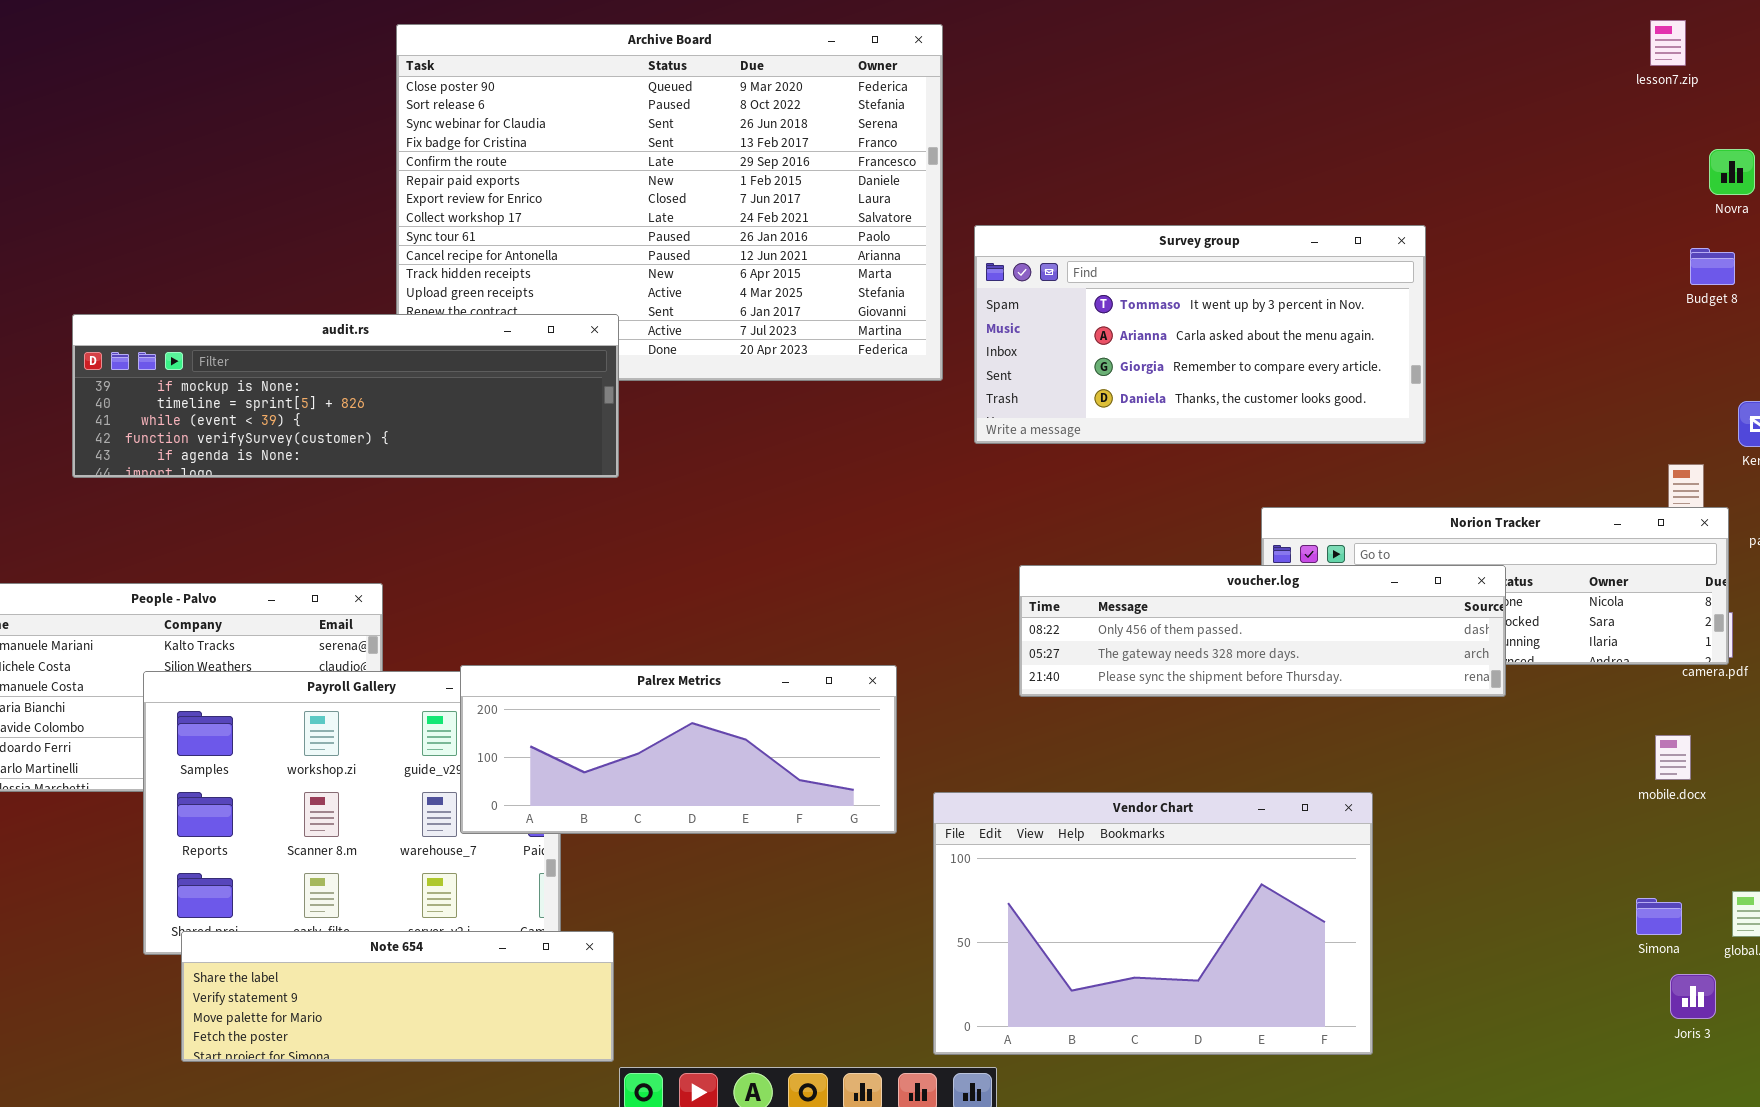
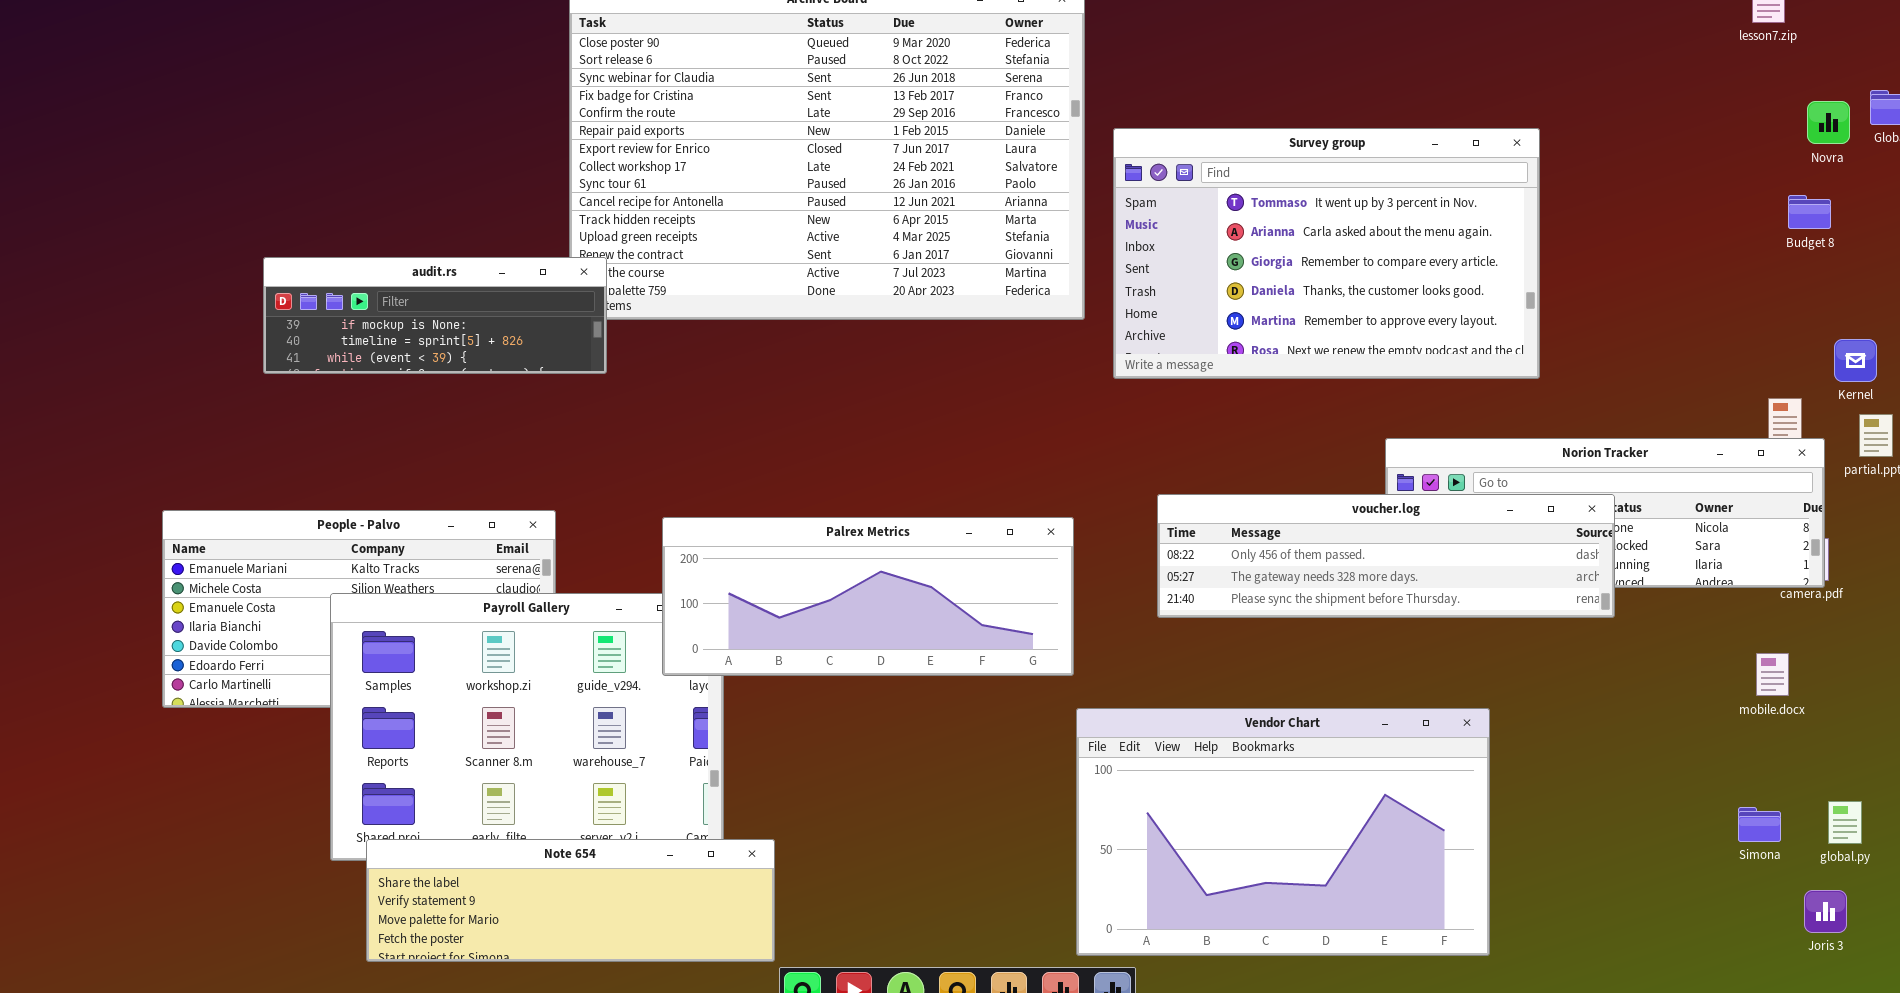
Survey group: [974,225,1426,444] -> [1113,128,1540,379], resized
audit.rs: [72,314,619,478] -> [263,257,607,374], resized
Palrex Metrics: [460,665,897,834] -> [662,517,1074,676], moved
Joris 3: [1670,974,1716,1019] -> [1804,890,1847,933], moved

